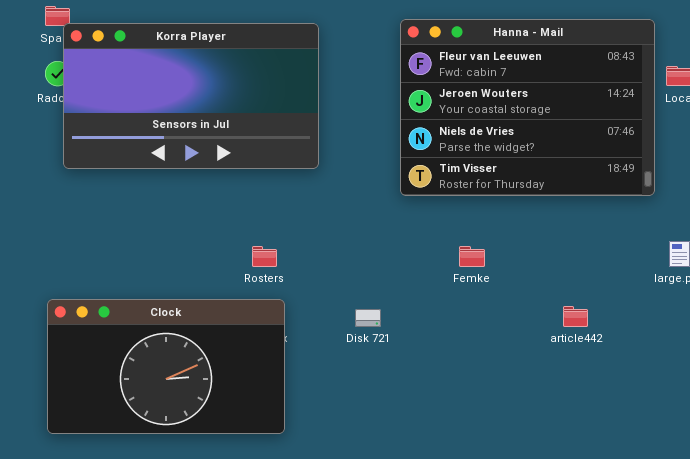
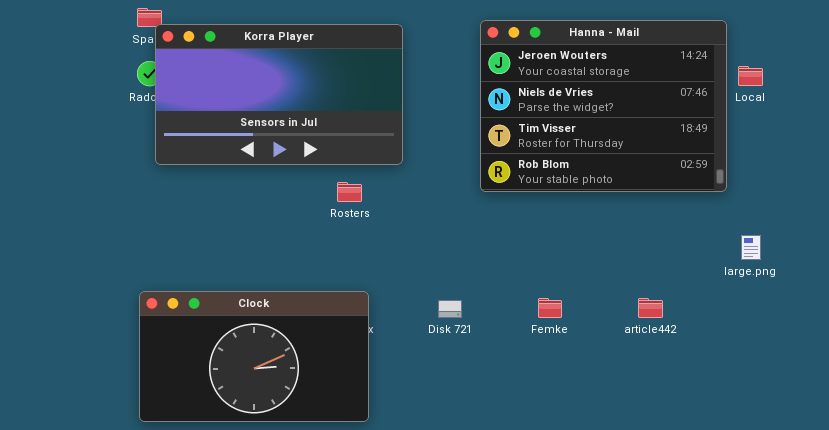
Hanna - Mail: [400,19,655,196] -> [480,20,727,192], scrolled down 1 row
Rosters: [252,246,277,267] -> [337,182,362,202], moved
Femke: [459,246,485,267] -> [538,298,562,318], moved

